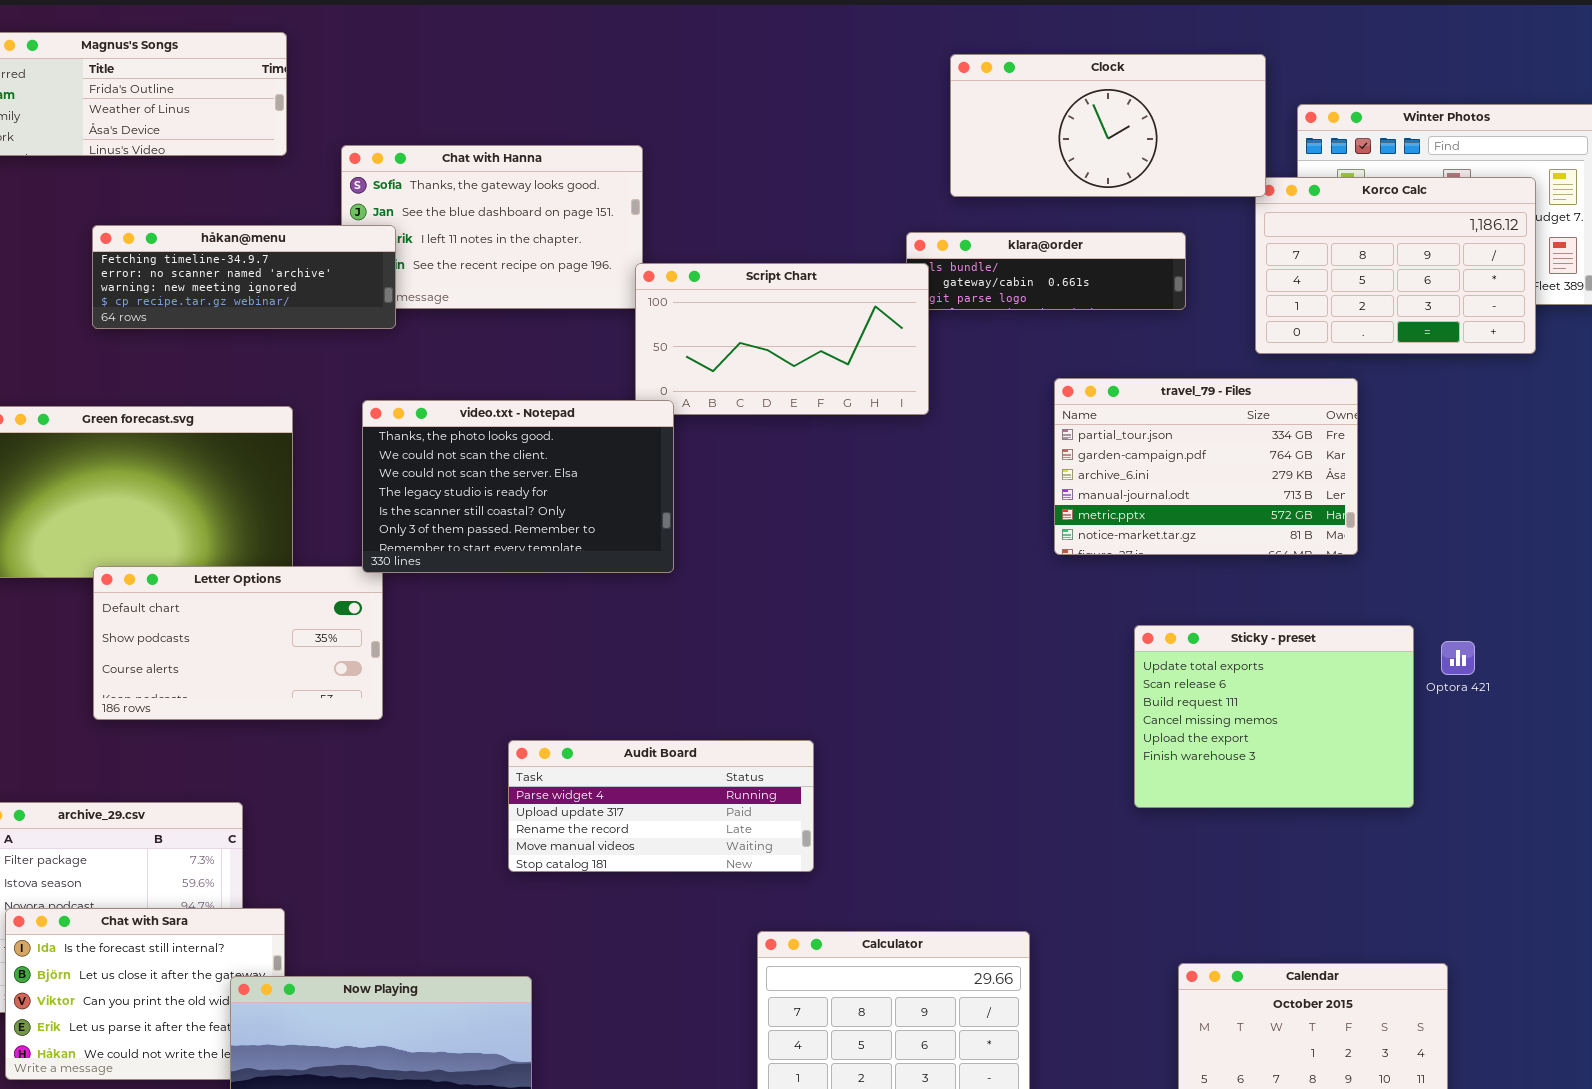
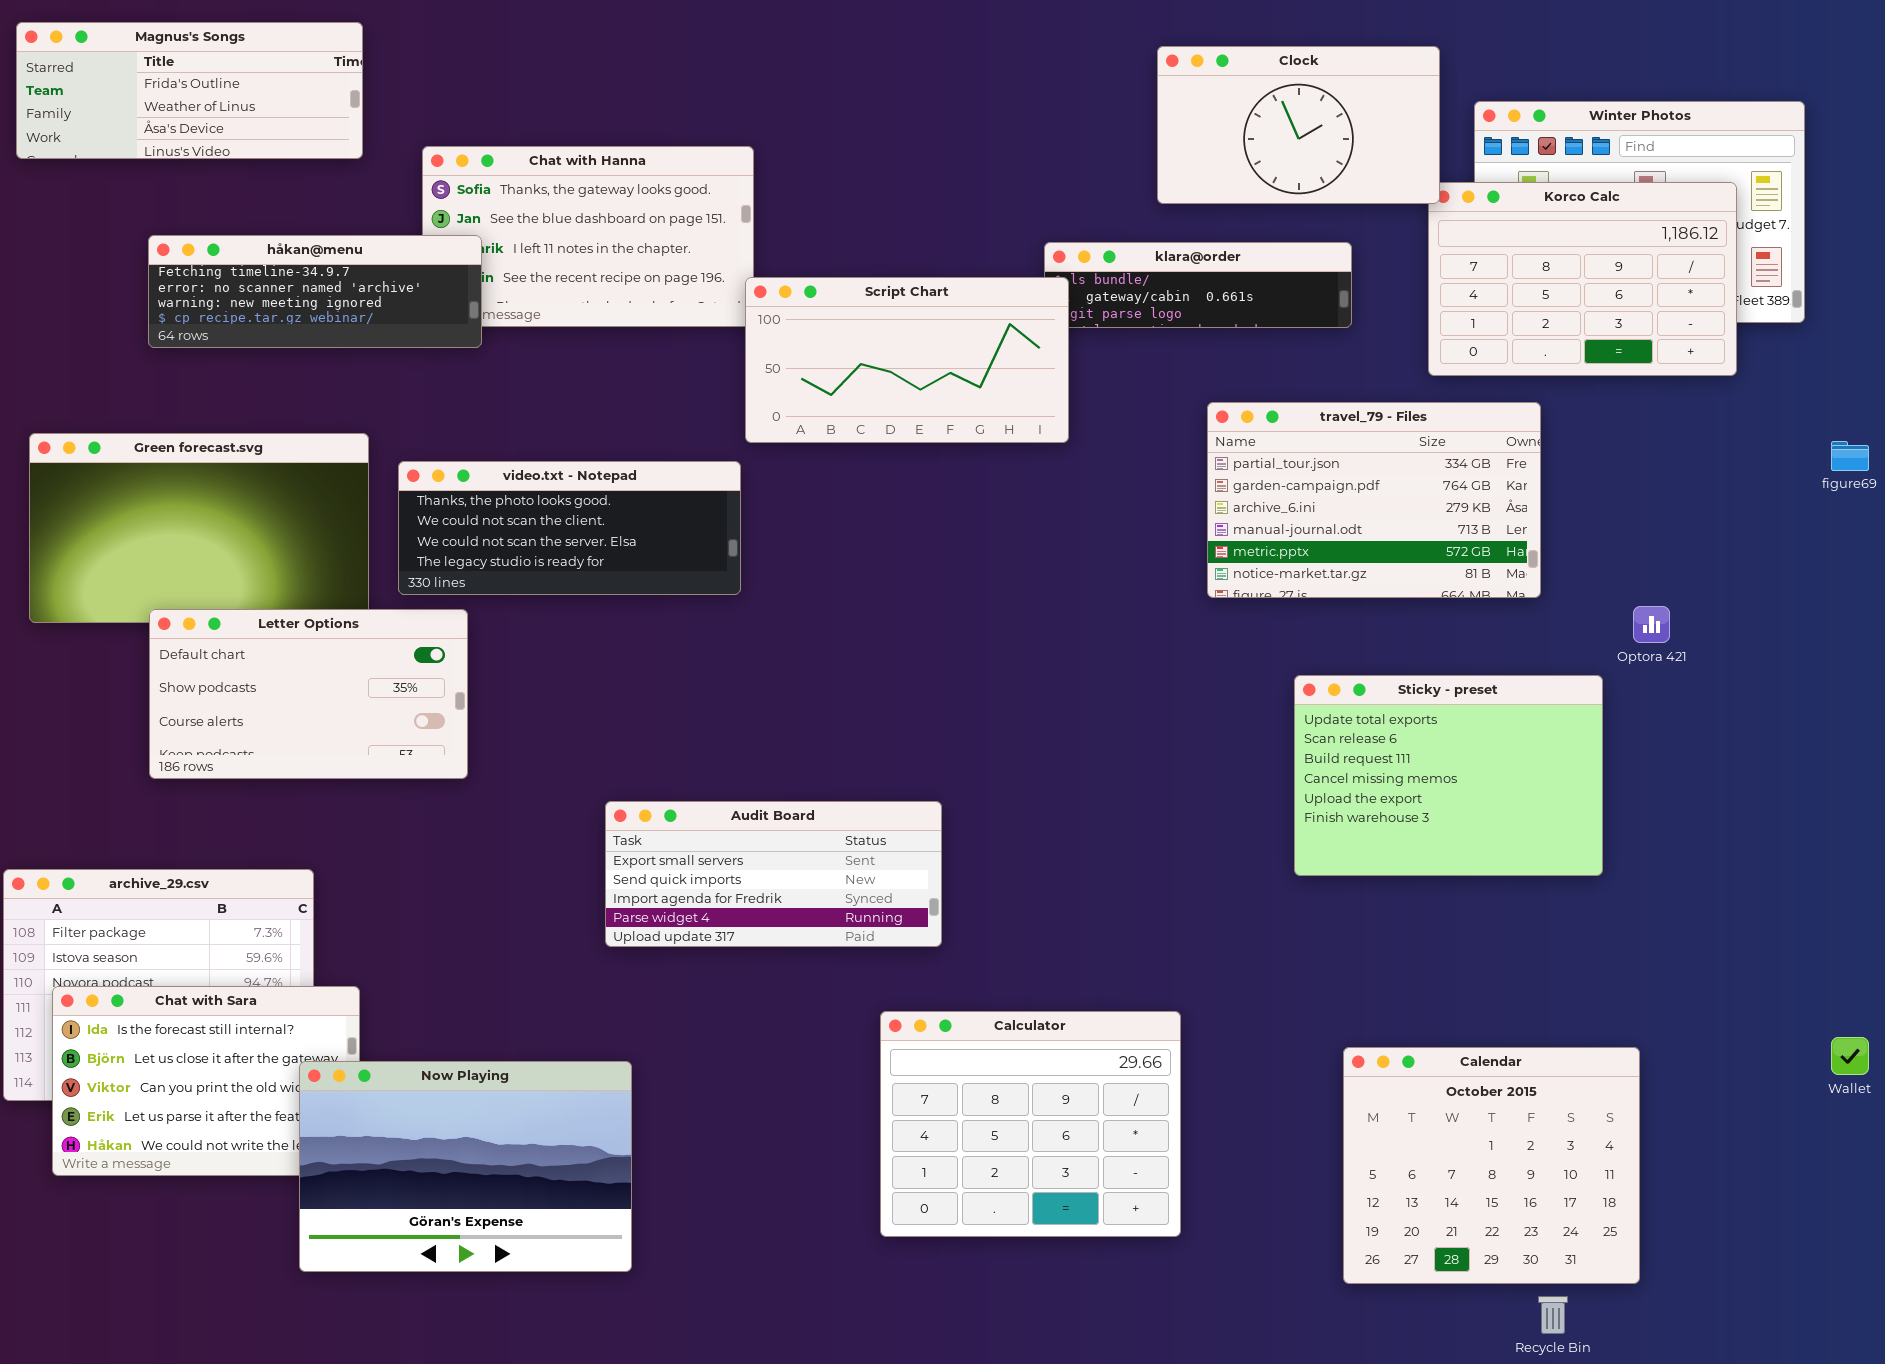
Clock: [950,54,1266,197] -> [1157,46,1440,204], resized
video.txt - Notepad: [362,400,674,573] -> [398,461,741,595], moved, resized
Optora 421: [1441,641,1475,675] -> [1633,606,1670,643], moved
Audit Board: [508,740,814,872] -> [605,801,942,947], scrolled up 3 rows

